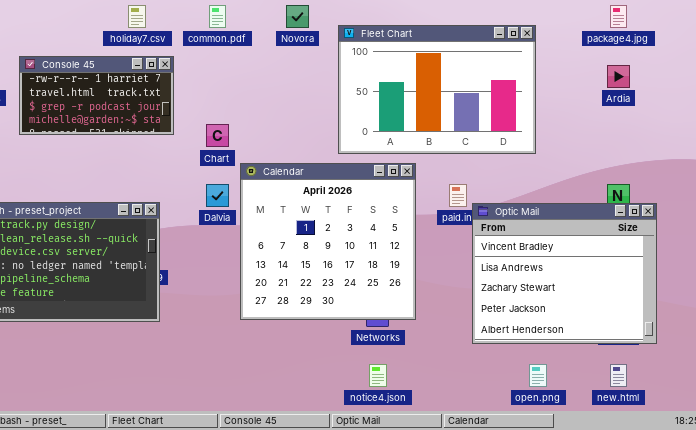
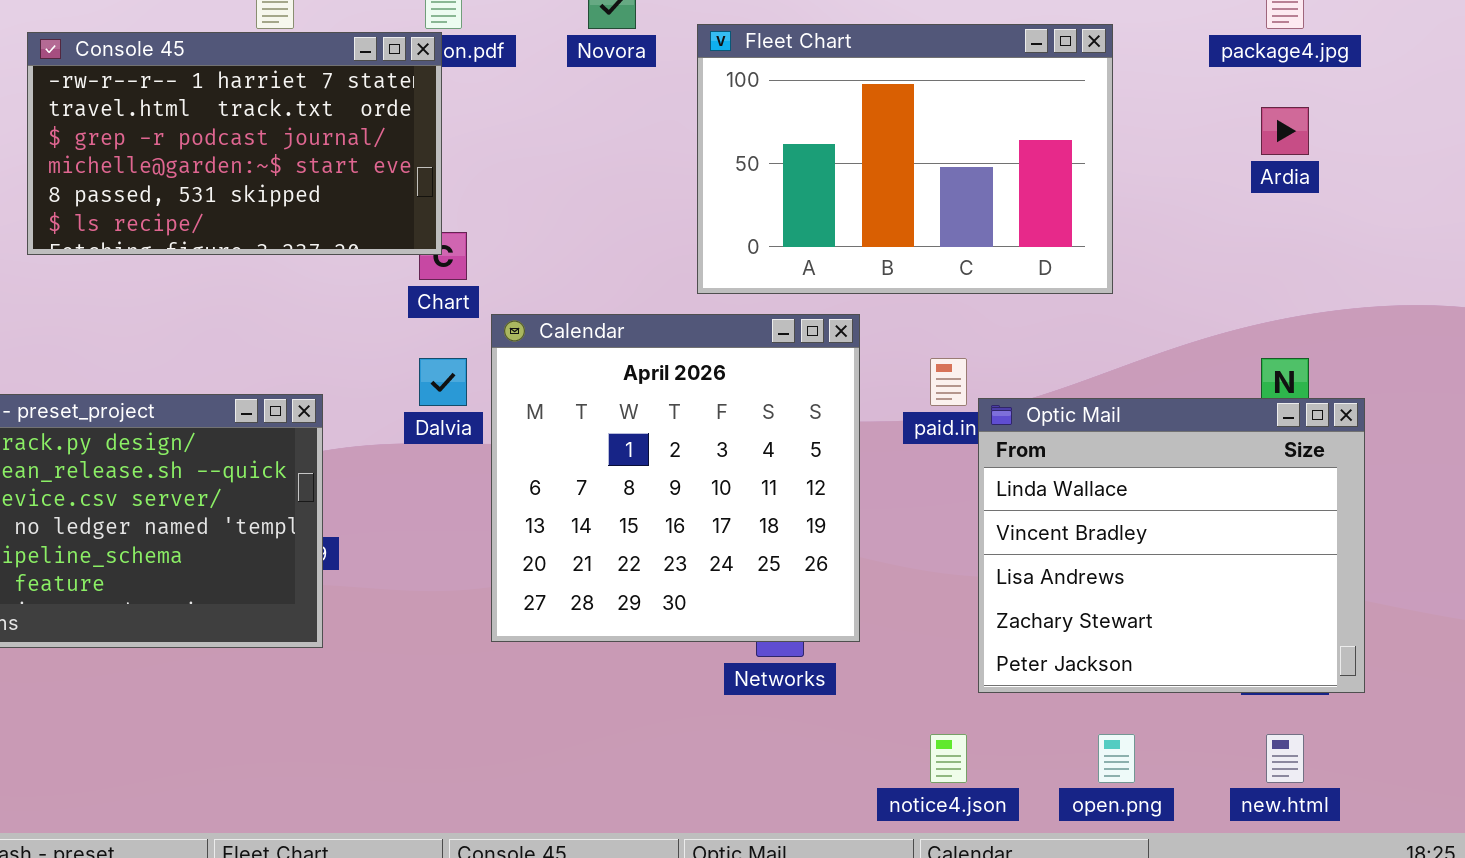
Console 45: [19,56,174,135] -> [27,32,442,255], resized
Optic Mail: [472,203,657,344] -> [978,398,1365,693], scrolled up 1 row
notice4.json: [369,364,387,387] -> [930,734,967,783], moved

